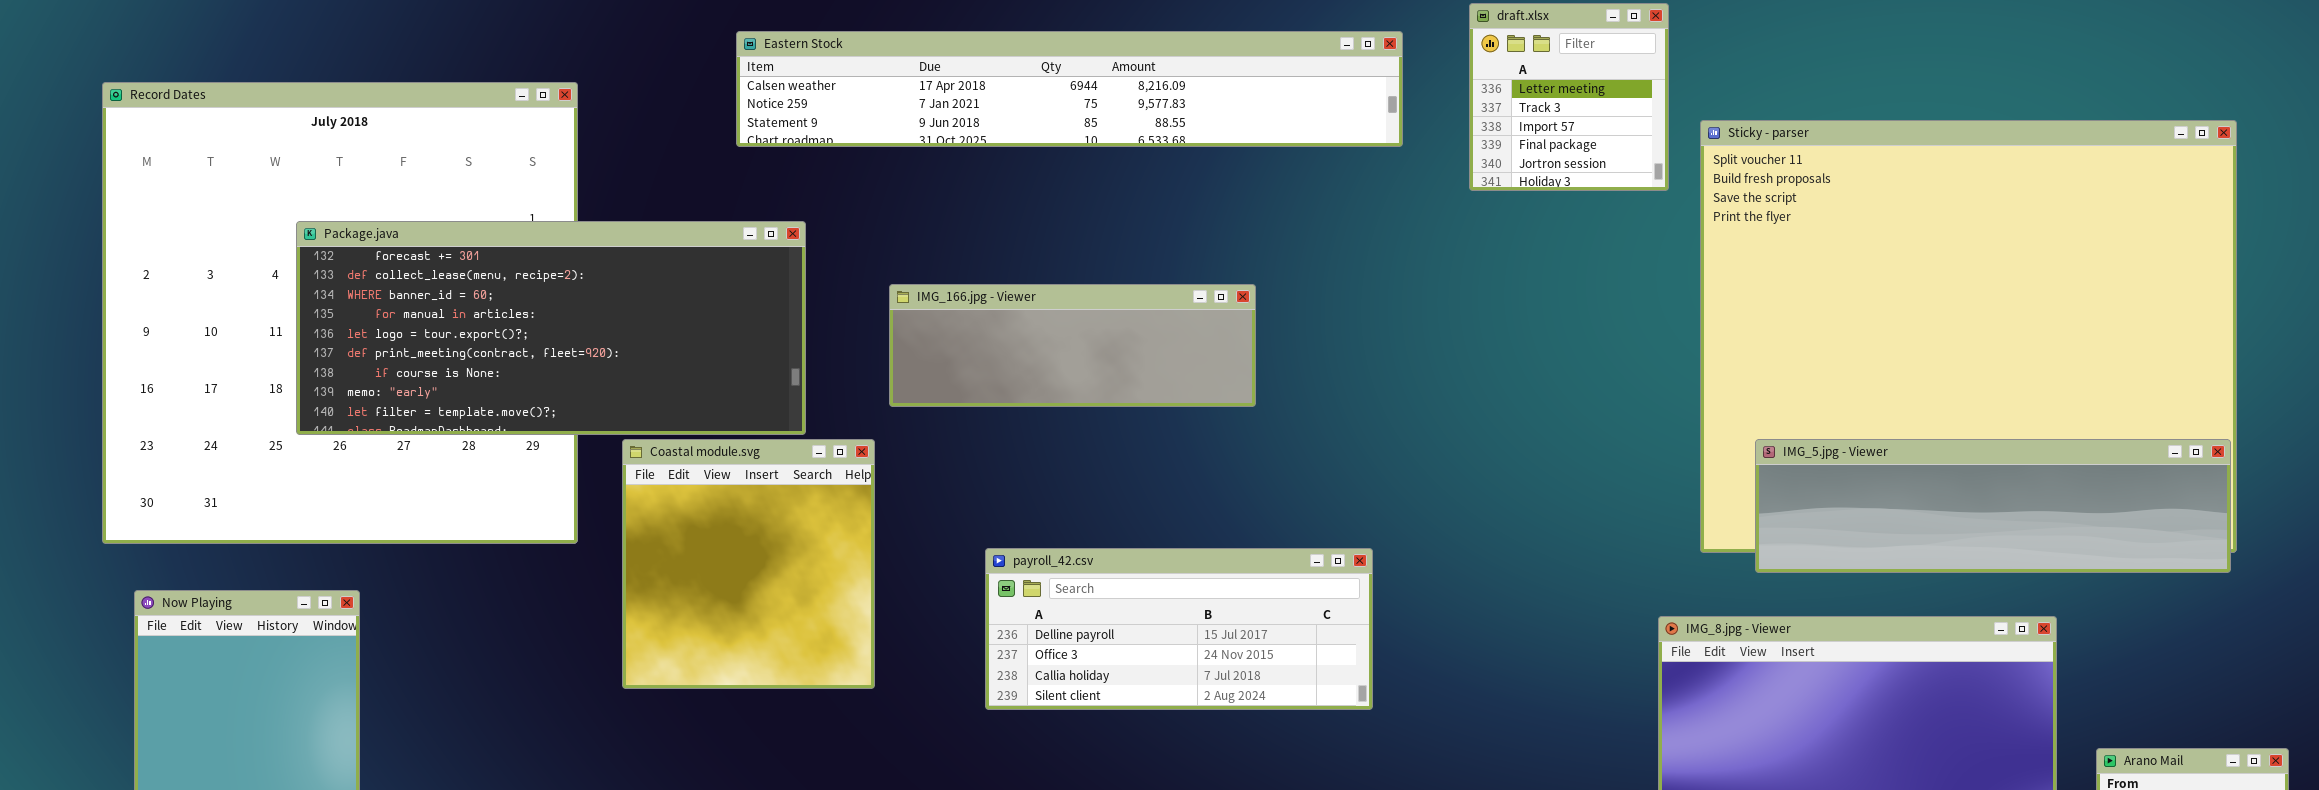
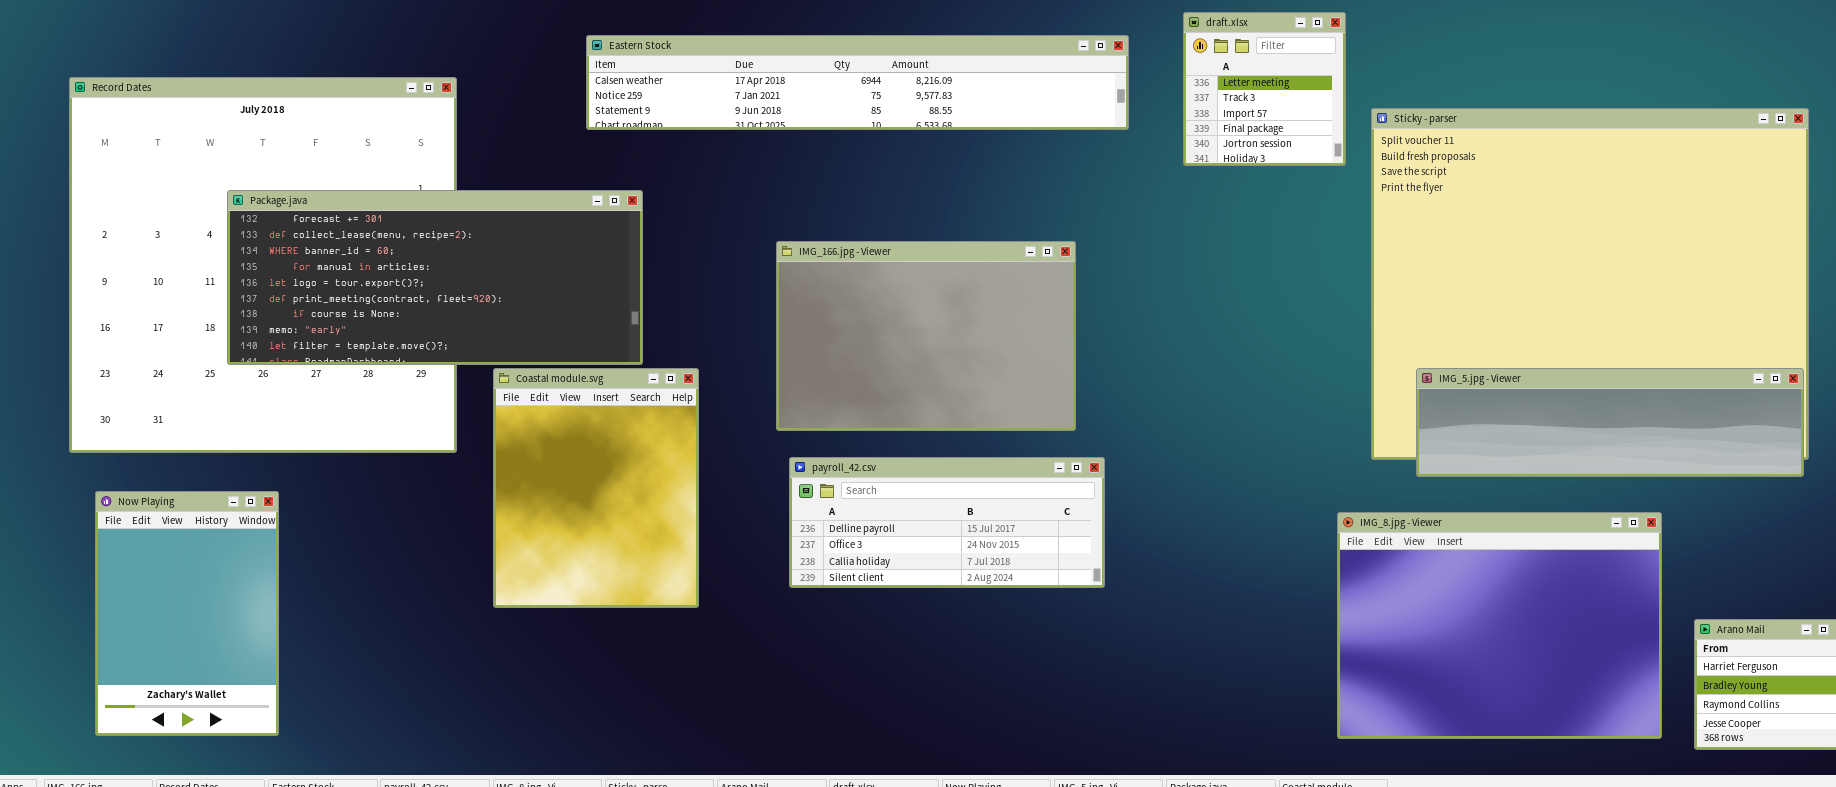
IMG_166.jpg - Viewer: [889,284,1256,407] -> [776,241,1076,431], moved, resized
Coastal module.svg: [622,439,875,689] -> [493,368,699,608], resized

